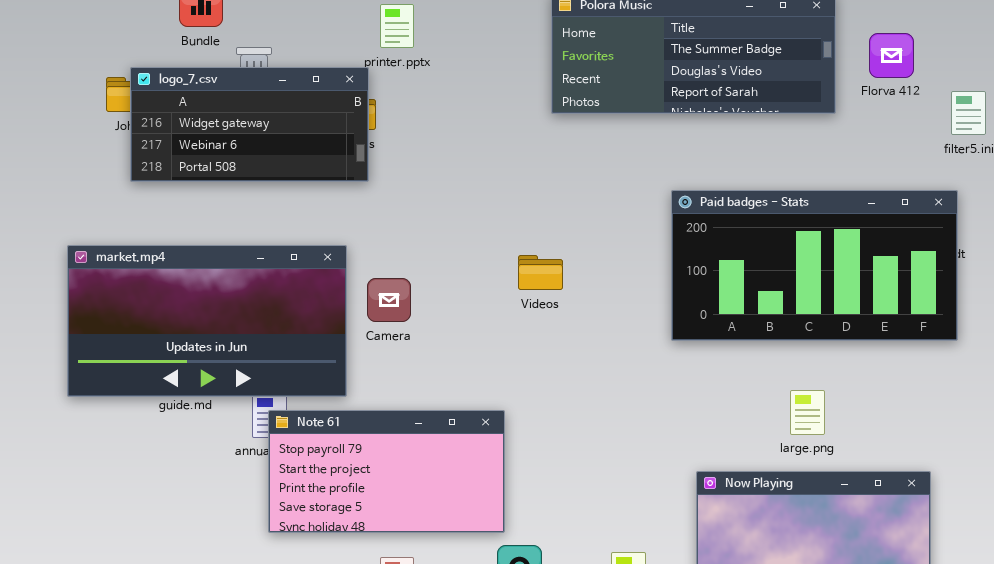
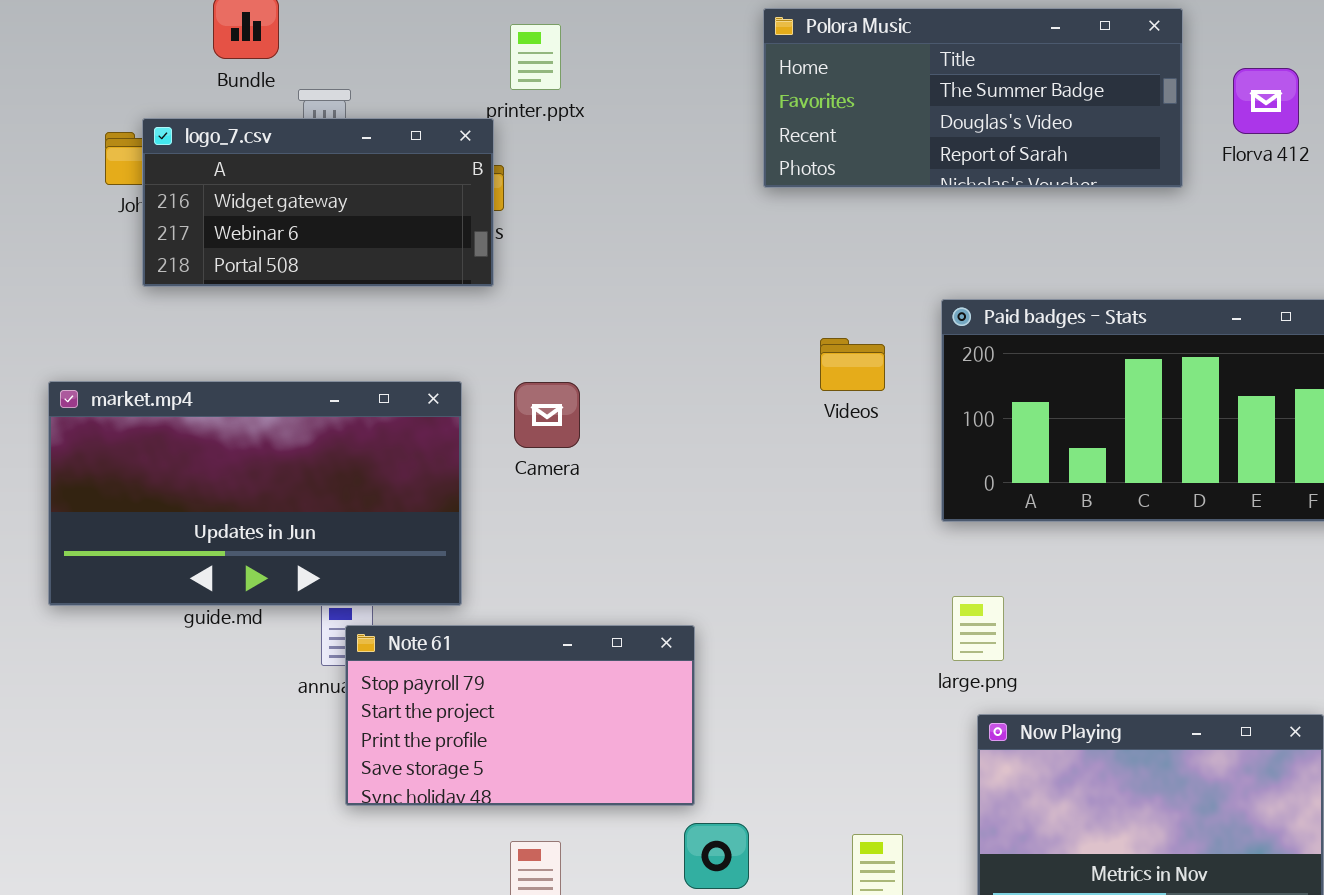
Videos: [518,255,563,290] -> [820,338,885,391], moved
Camera: [367,278,411,322] -> [514,382,580,448], moved
large.png: [790,390,825,435] -> [952,596,1004,661], moved

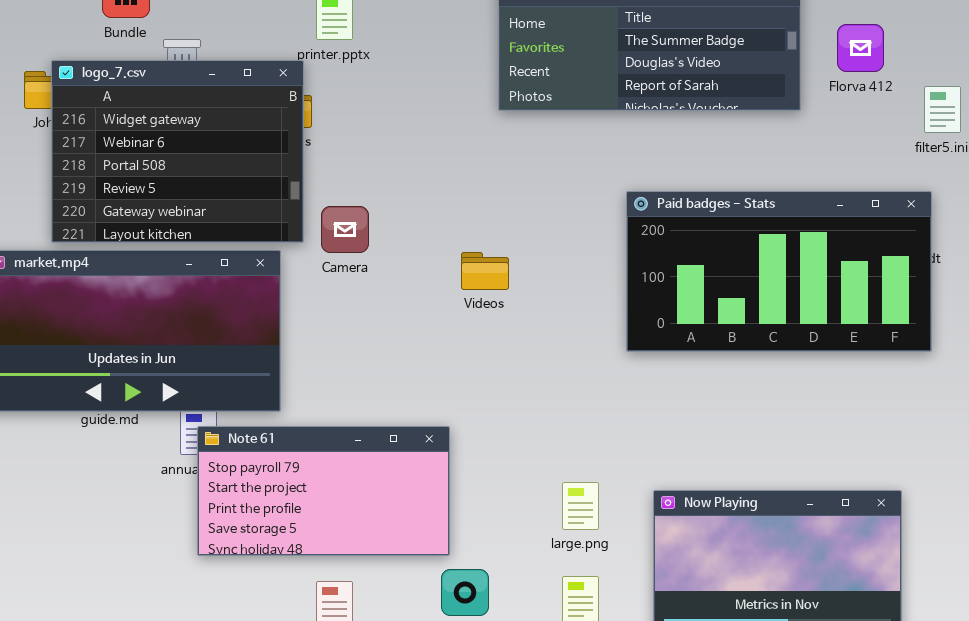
logo_7.csv: [142,118,494,287] -> [51,60,304,243], resized
Videos: [820,338,885,391] -> [461,252,509,290], moved
Camera: [514,382,580,448] -> [321,206,369,253], moved
large.png: [952,596,1004,661] -> [562,482,599,530], moved

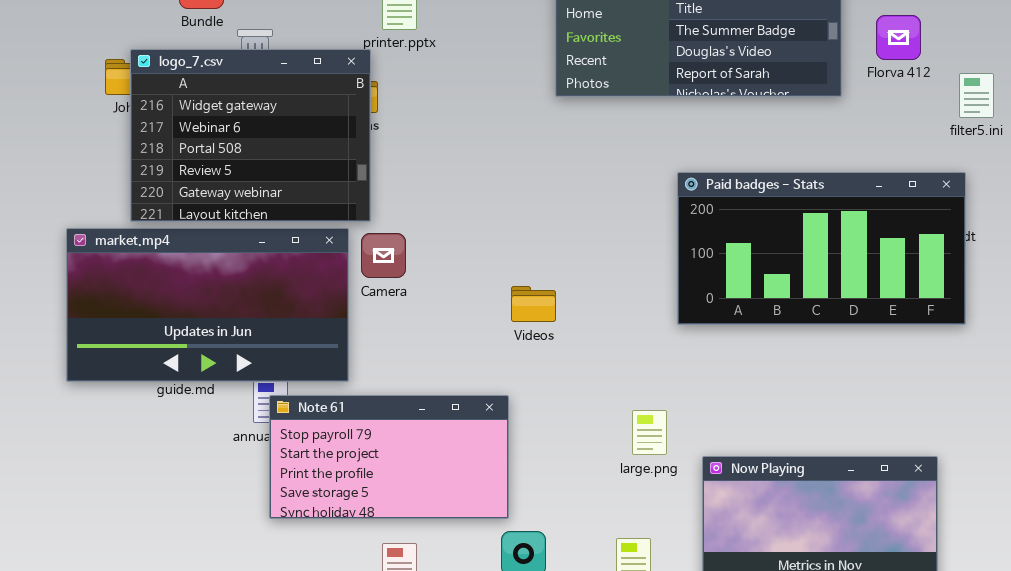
Camera: [321,206,369,253] -> [361,233,406,278], moved
Videos: [461,252,509,290] -> [511,286,556,322], moved
large.png: [562,482,599,530] -> [632,410,667,455], moved

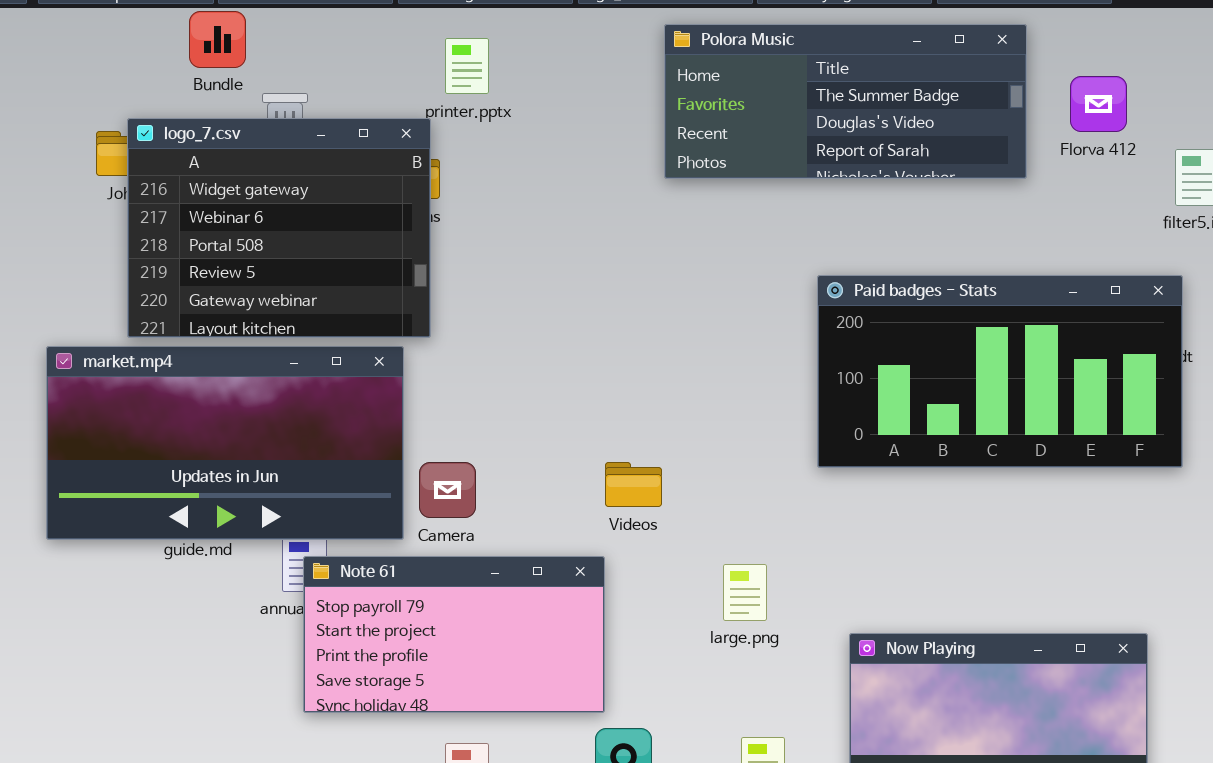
Camera: [361,233,406,278] -> [419,462,476,518], moved
Videos: [511,286,556,322] -> [605,462,662,507], moved
large.png: [632,410,667,455] -> [723,564,767,621], moved

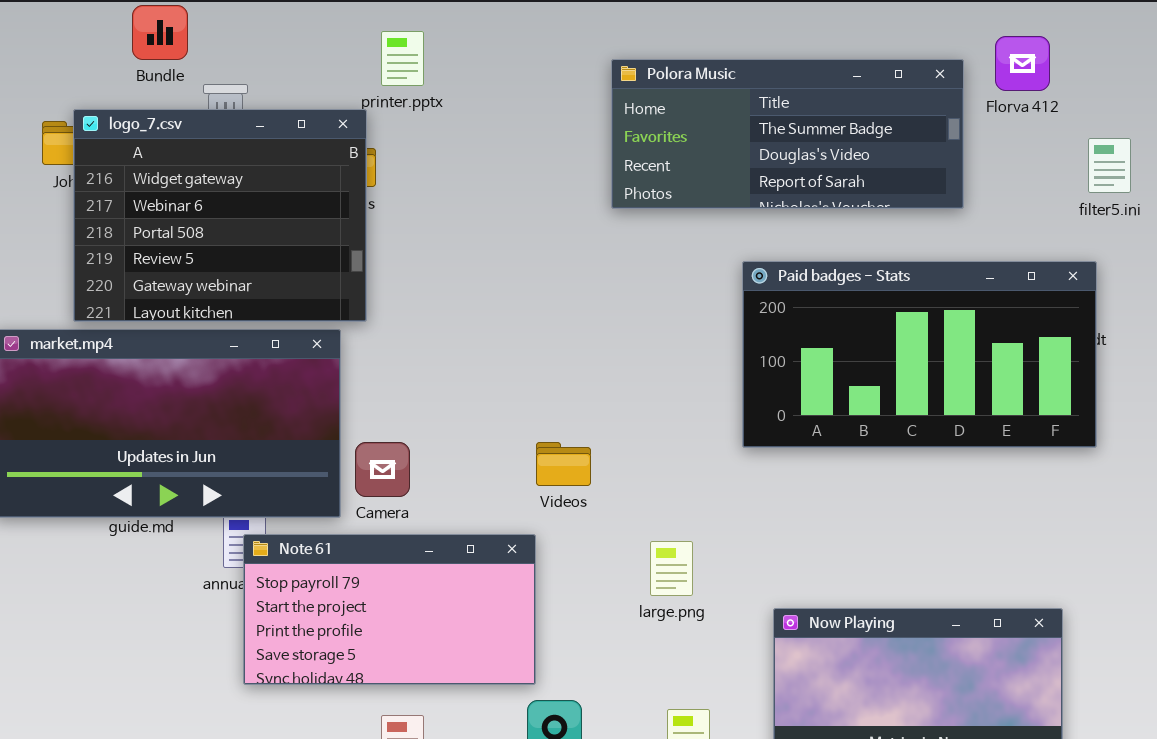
Polora Music: [664,24,1027,179] -> [611,59,964,209], moved
Florva 412: [1070,76,1127,132] -> [995,36,1050,91], moved

